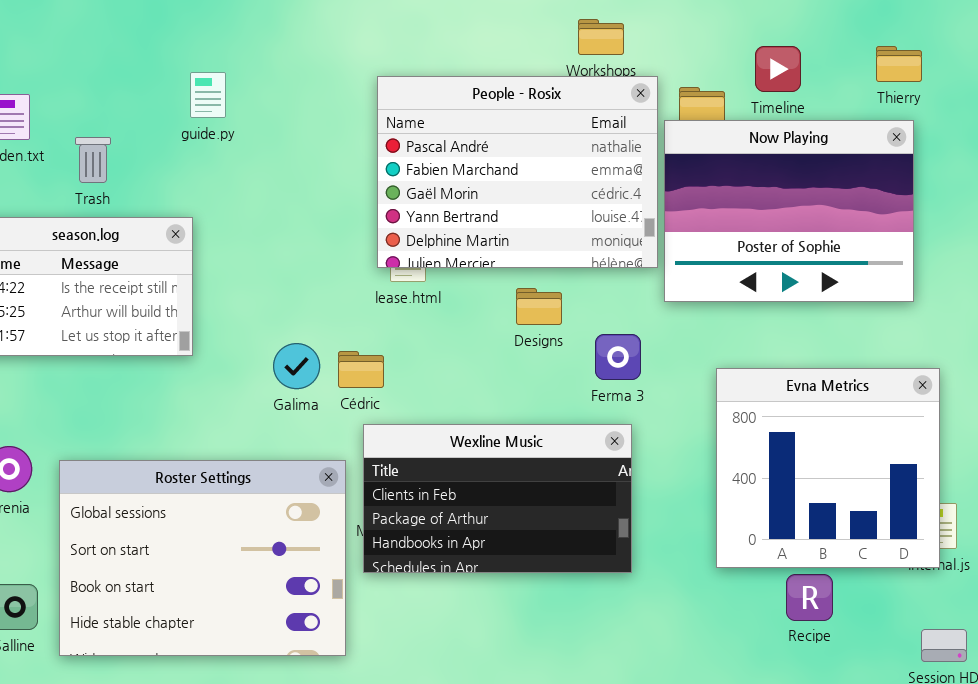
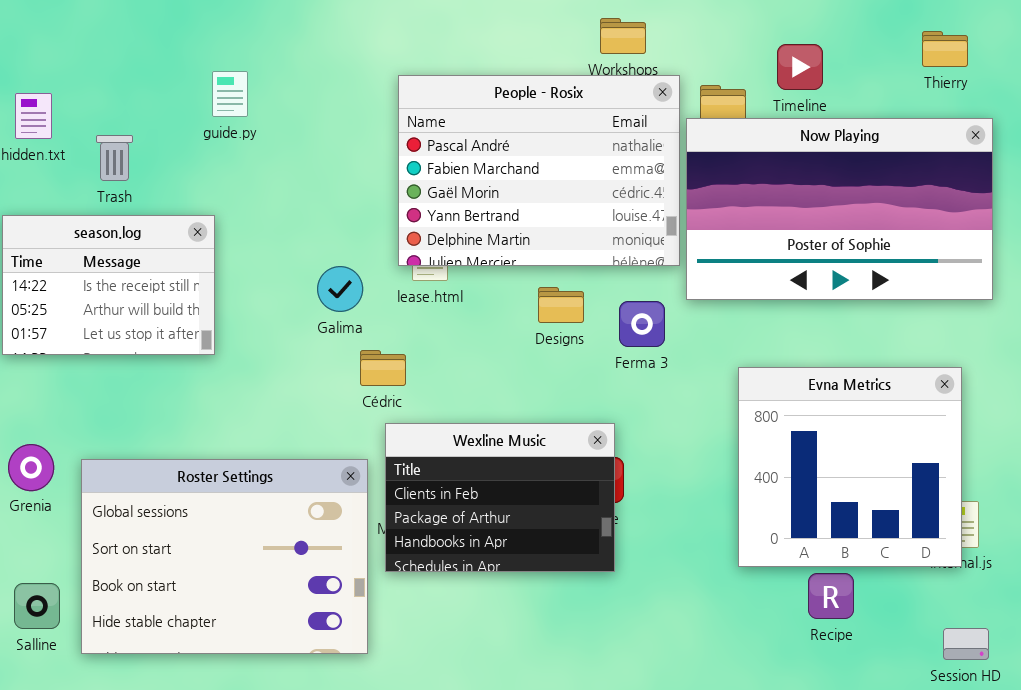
Thierry: [876,46,922,82] -> [922,31,968,67], moved
Now Playing: [664,120,914,302] -> [686,118,993,300], resized
Ferma 3: [595,334,641,380] -> [619,301,665,347], moved
Galima: [273,343,320,389] -> [317,266,363,312], moved
Wexline Music: [363,424,632,573] -> [385,423,615,572], resized

